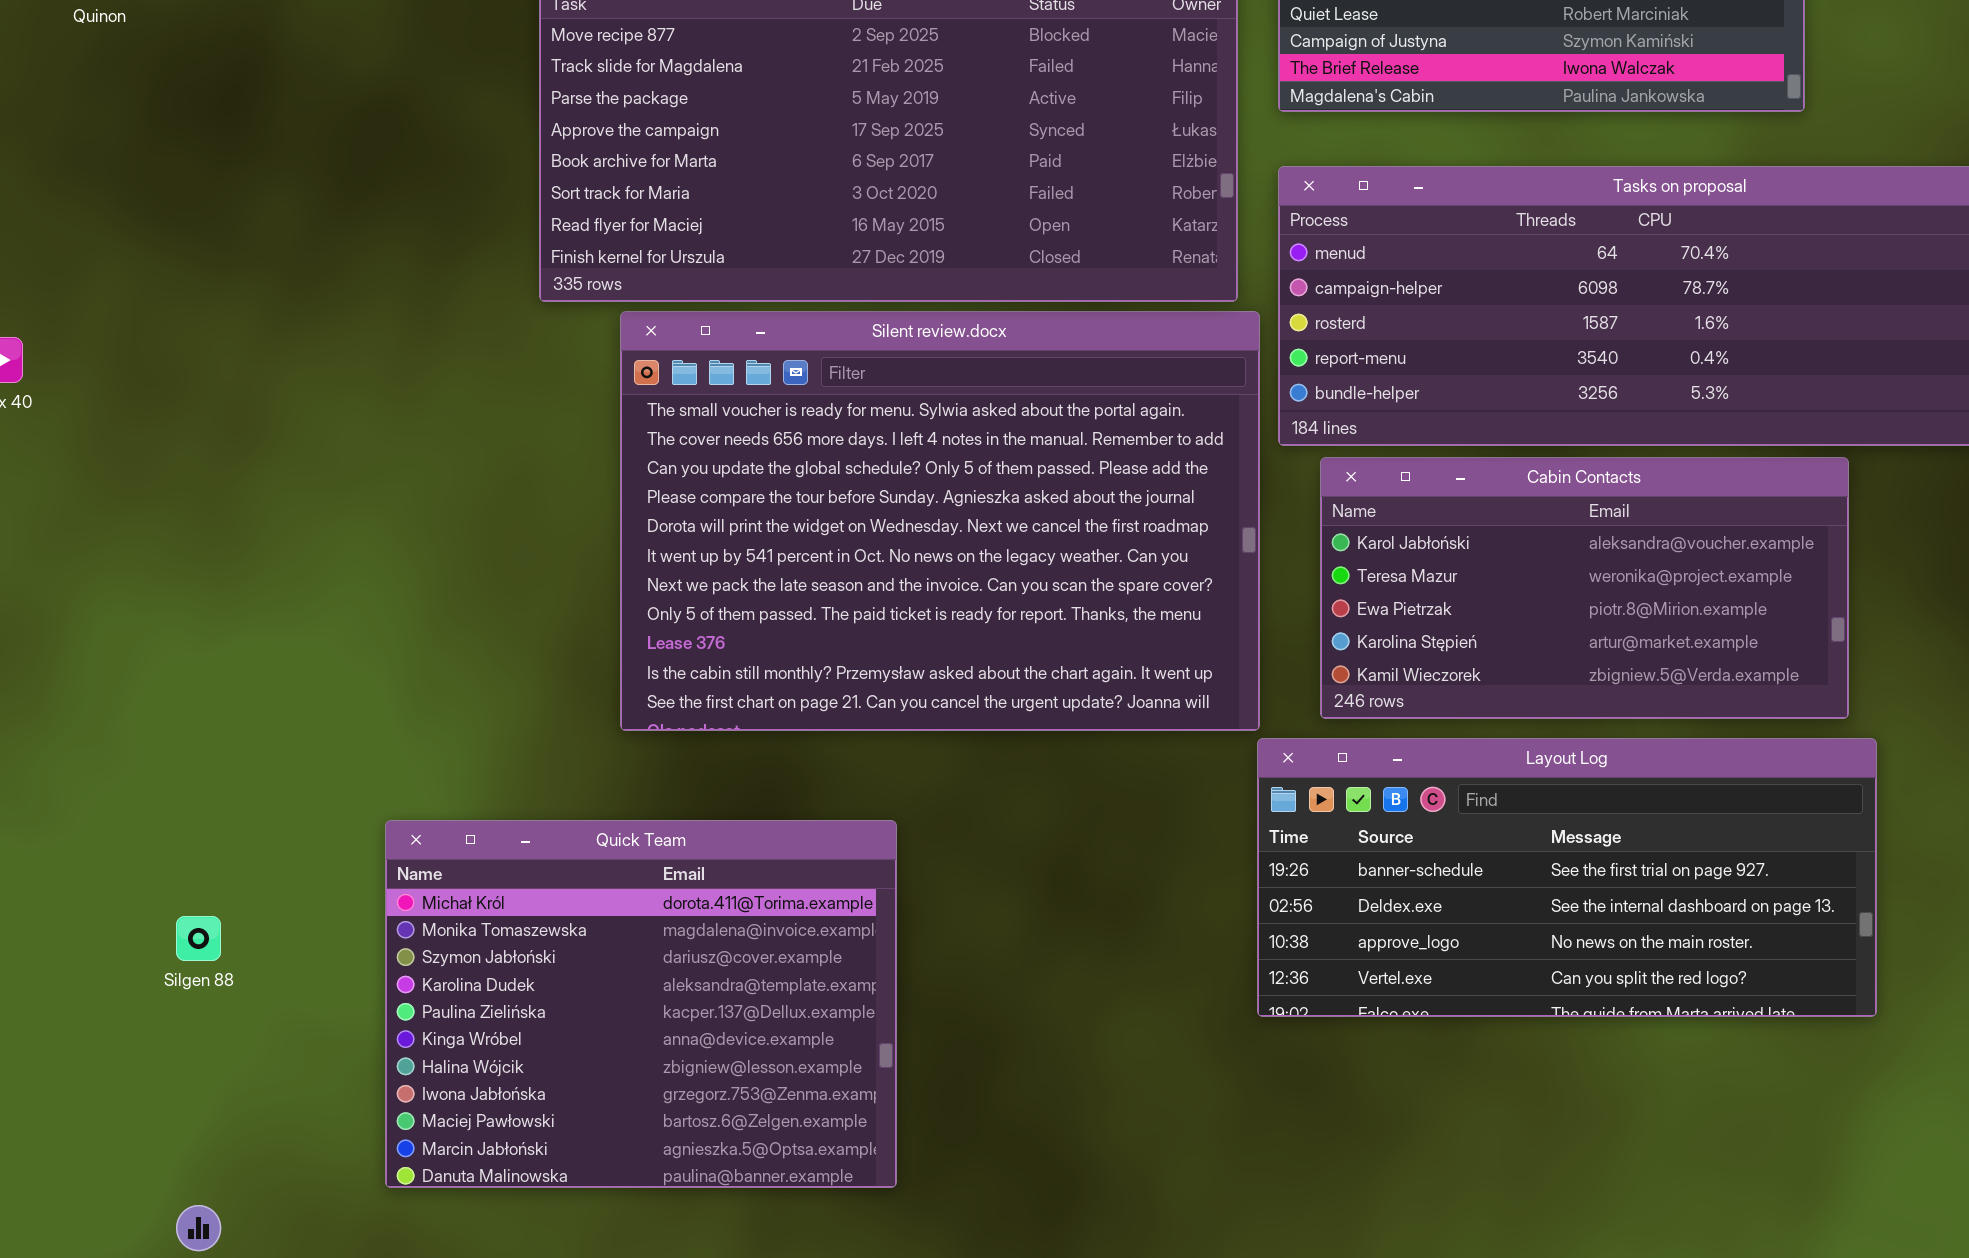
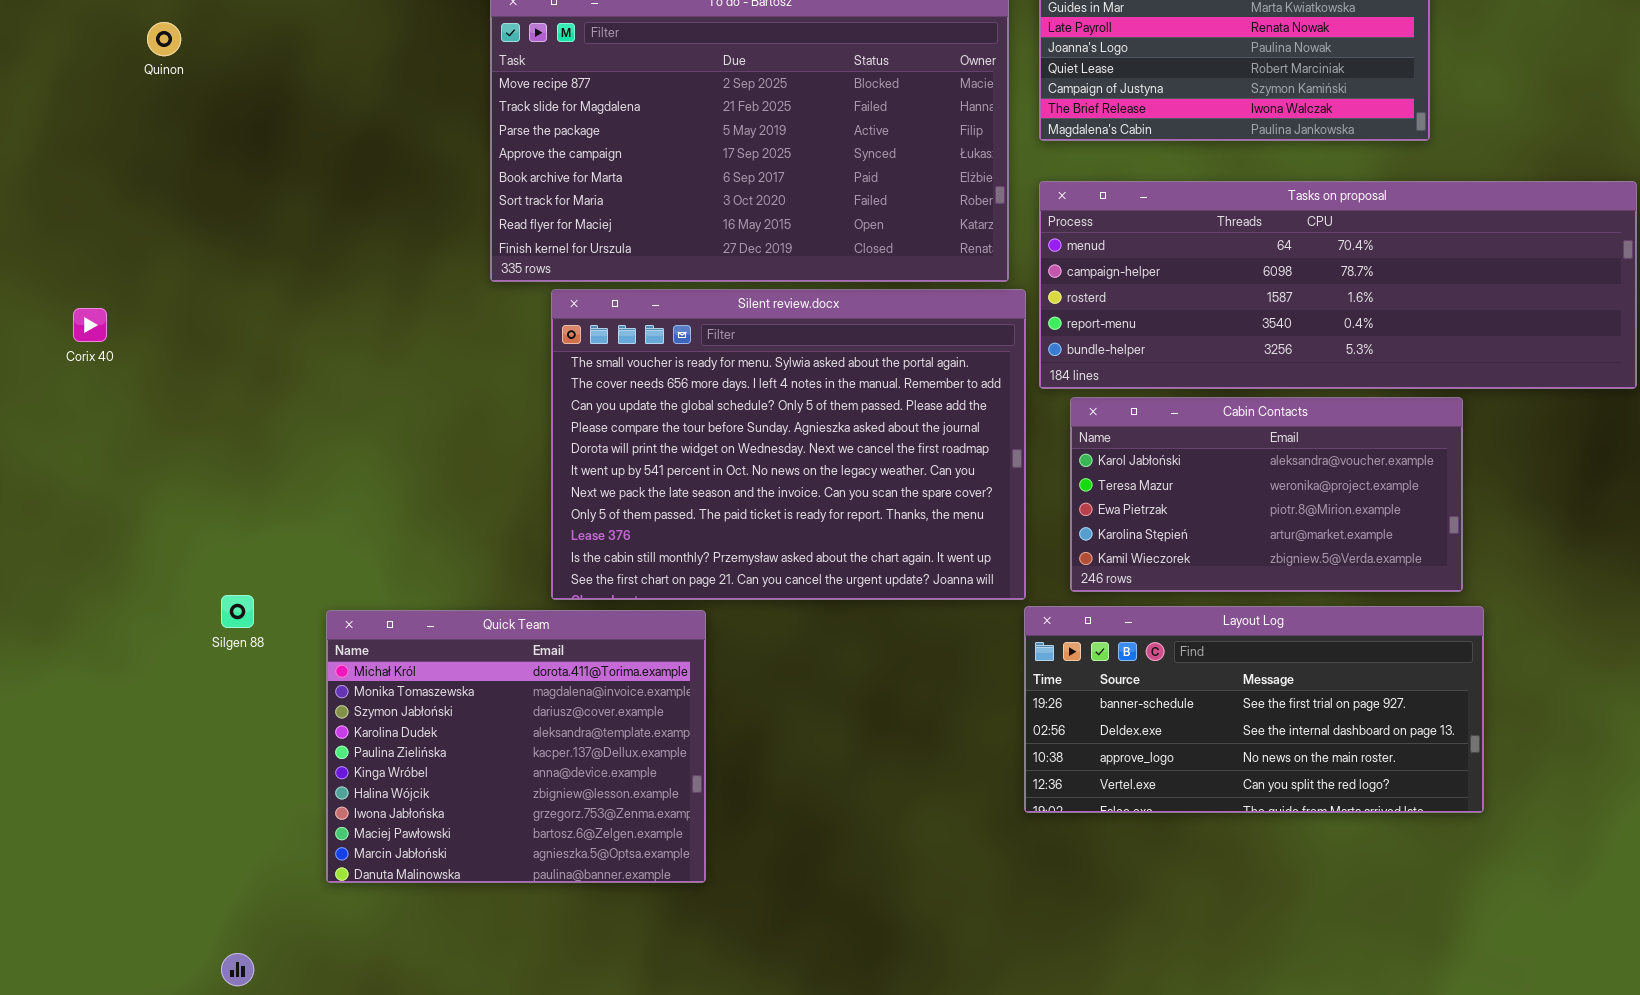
Quick Team: [385,820,897,1188] -> [326,610,706,883], moved
Silgen 88: [176,916,221,961] -> [221,595,254,628], moved

